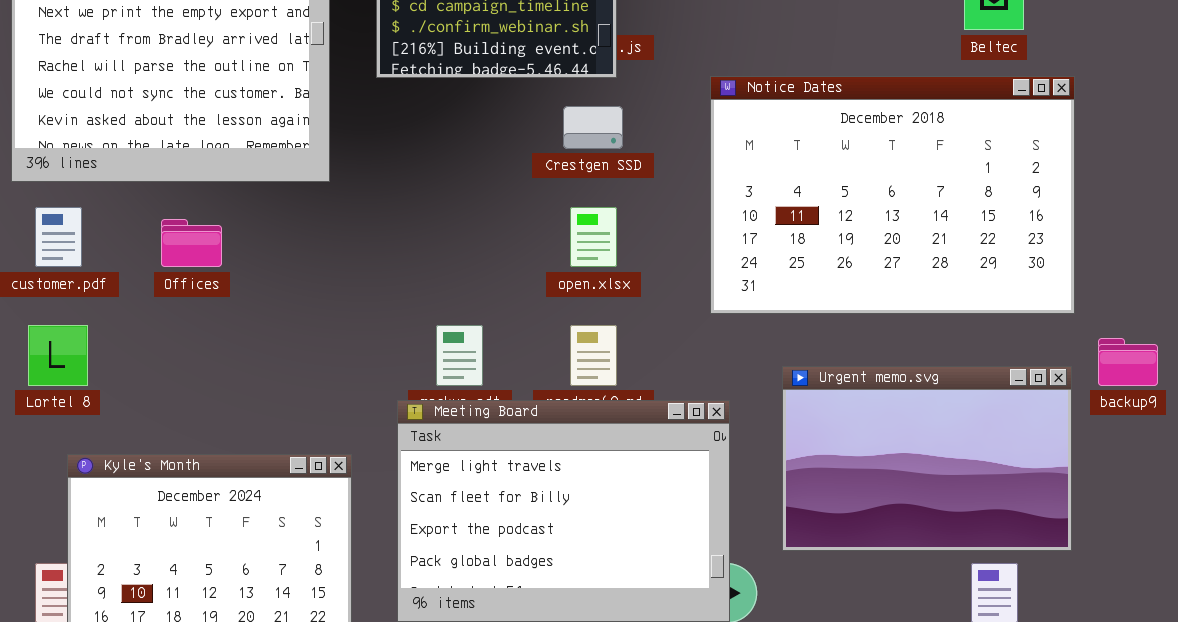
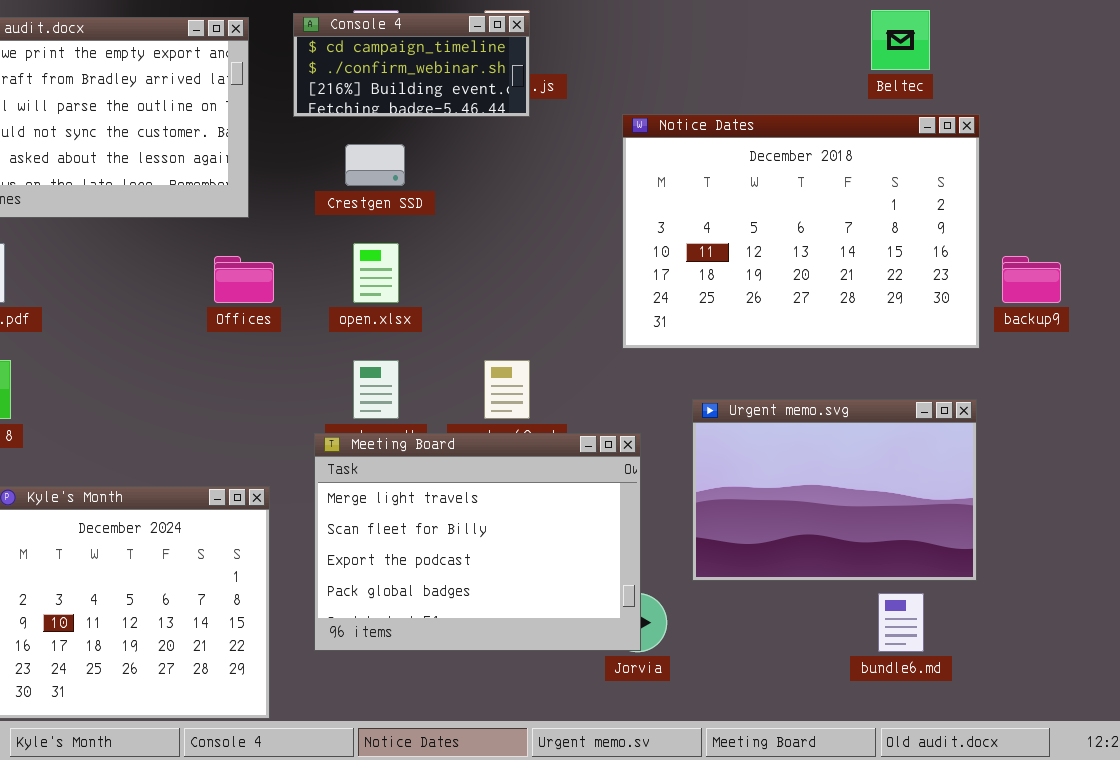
Crestgen SSD: [563,106,623,149] -> [345,144,405,186], moved
open.xlsx: [570,207,617,267] -> [353,243,399,303], moved
Offices: [161,219,222,267] -> [214,256,274,303], moved
backup9: [1098,338,1158,386] -> [1002,256,1061,303], moved

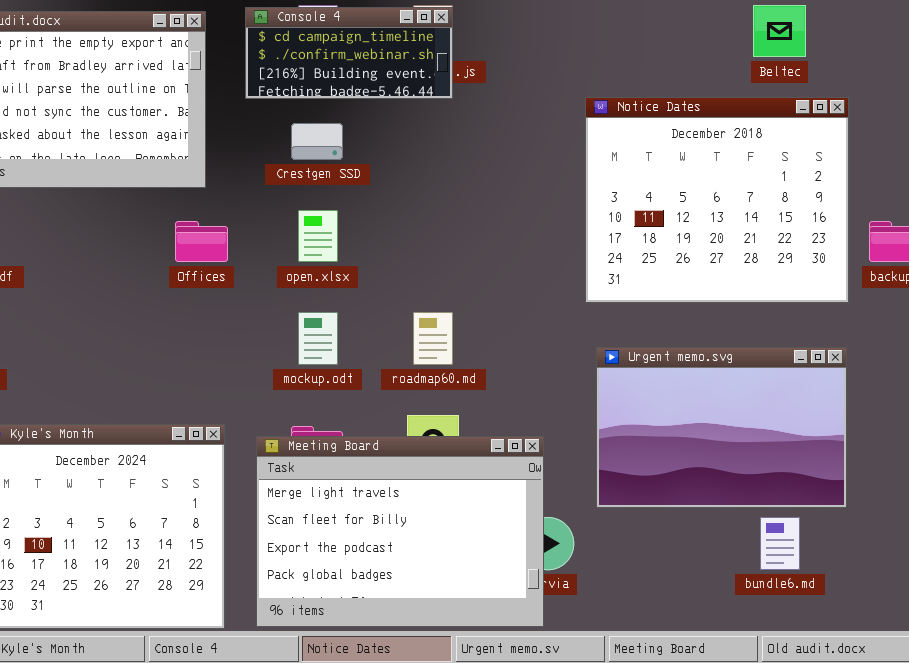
Notice Dates: [622,114,980,349] -> [585,97,849,303], resized
Meeting Board: [314,433,641,651] -> [256,436,544,627], moved

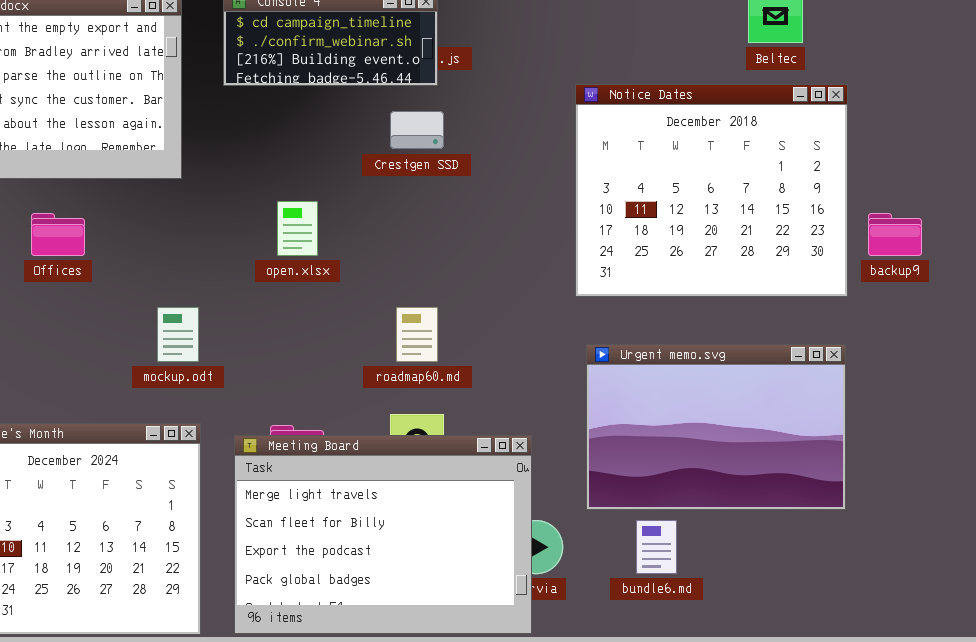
Crestgen SSD: [291,123,343,160] -> [390,111,444,149], moved
Offices: [175,221,228,262] -> [31,213,85,256], moved
mockup.odt: [298,312,338,365] -> [157,307,199,362], moved
bundle6.md: [760,517,800,570] -> [636,520,677,574], moved

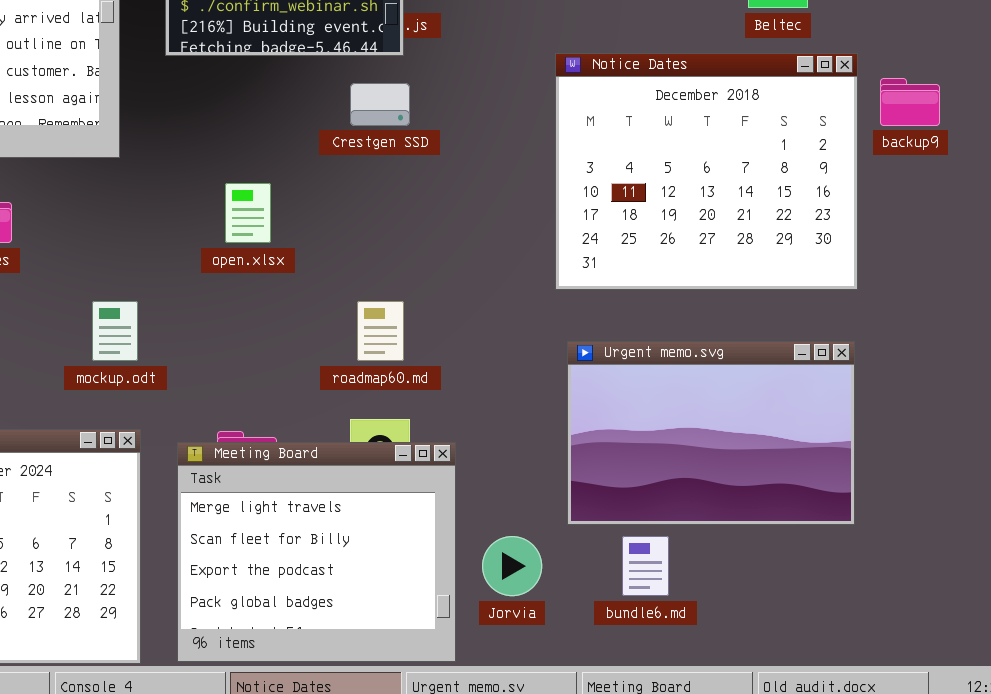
backup9: [868,213,922,256] -> [880,78,940,126], moved
Meeting Board: [234,435,532,634] -> [177,442,456,662], resized

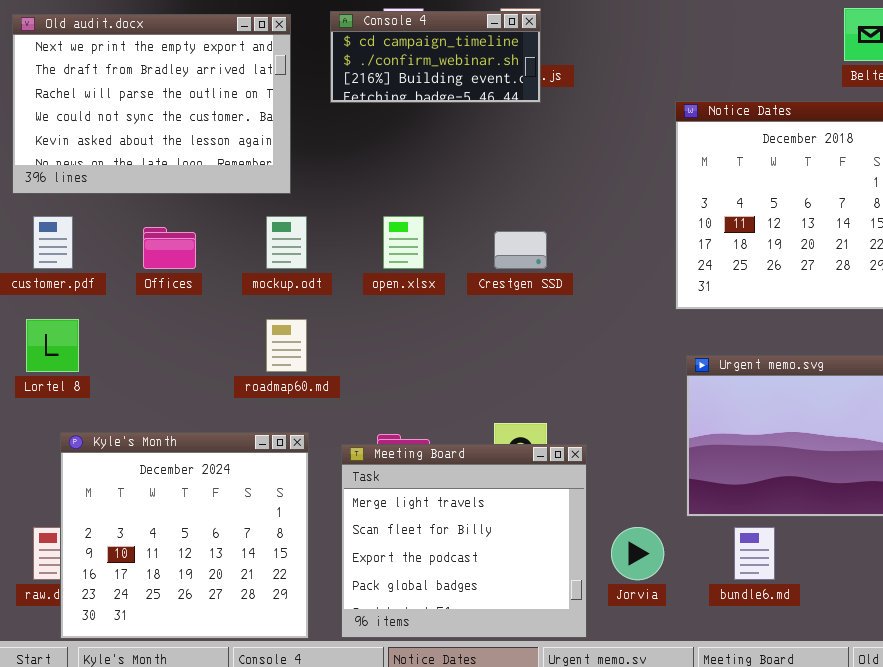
Crestgen SSD: [350,83,410,126] -> [494,231,547,269], moved
mockup.odt: [92,301,138,361] -> [266,216,307,269], moved
roadmap60.md: [357,301,404,361] -> [266,319,307,372], moved

